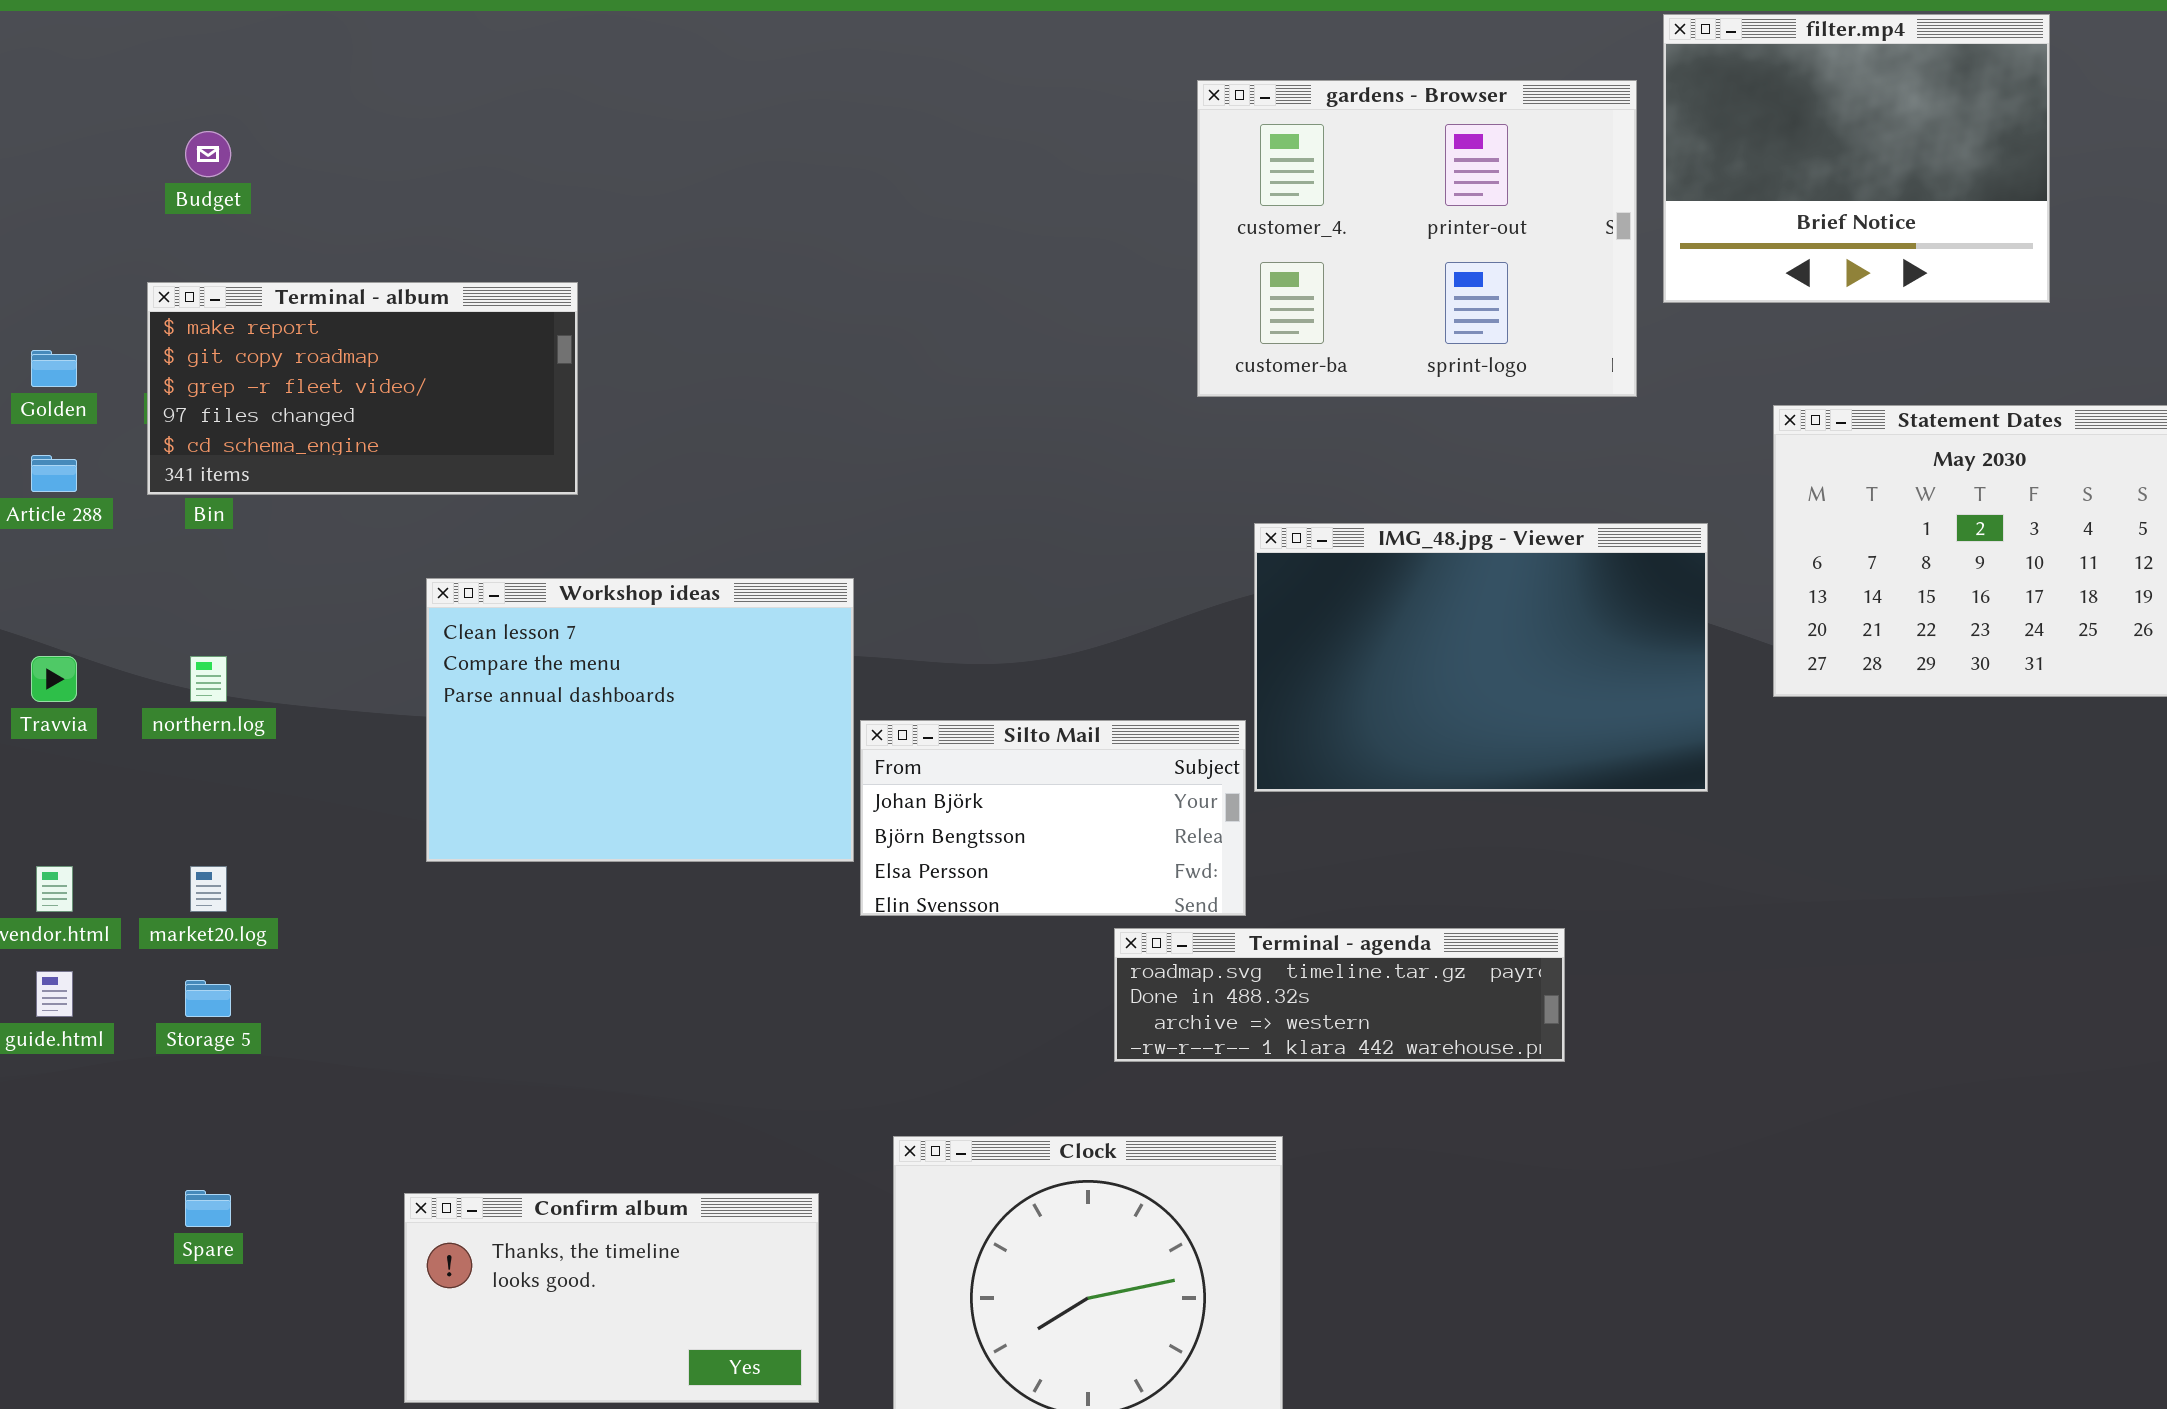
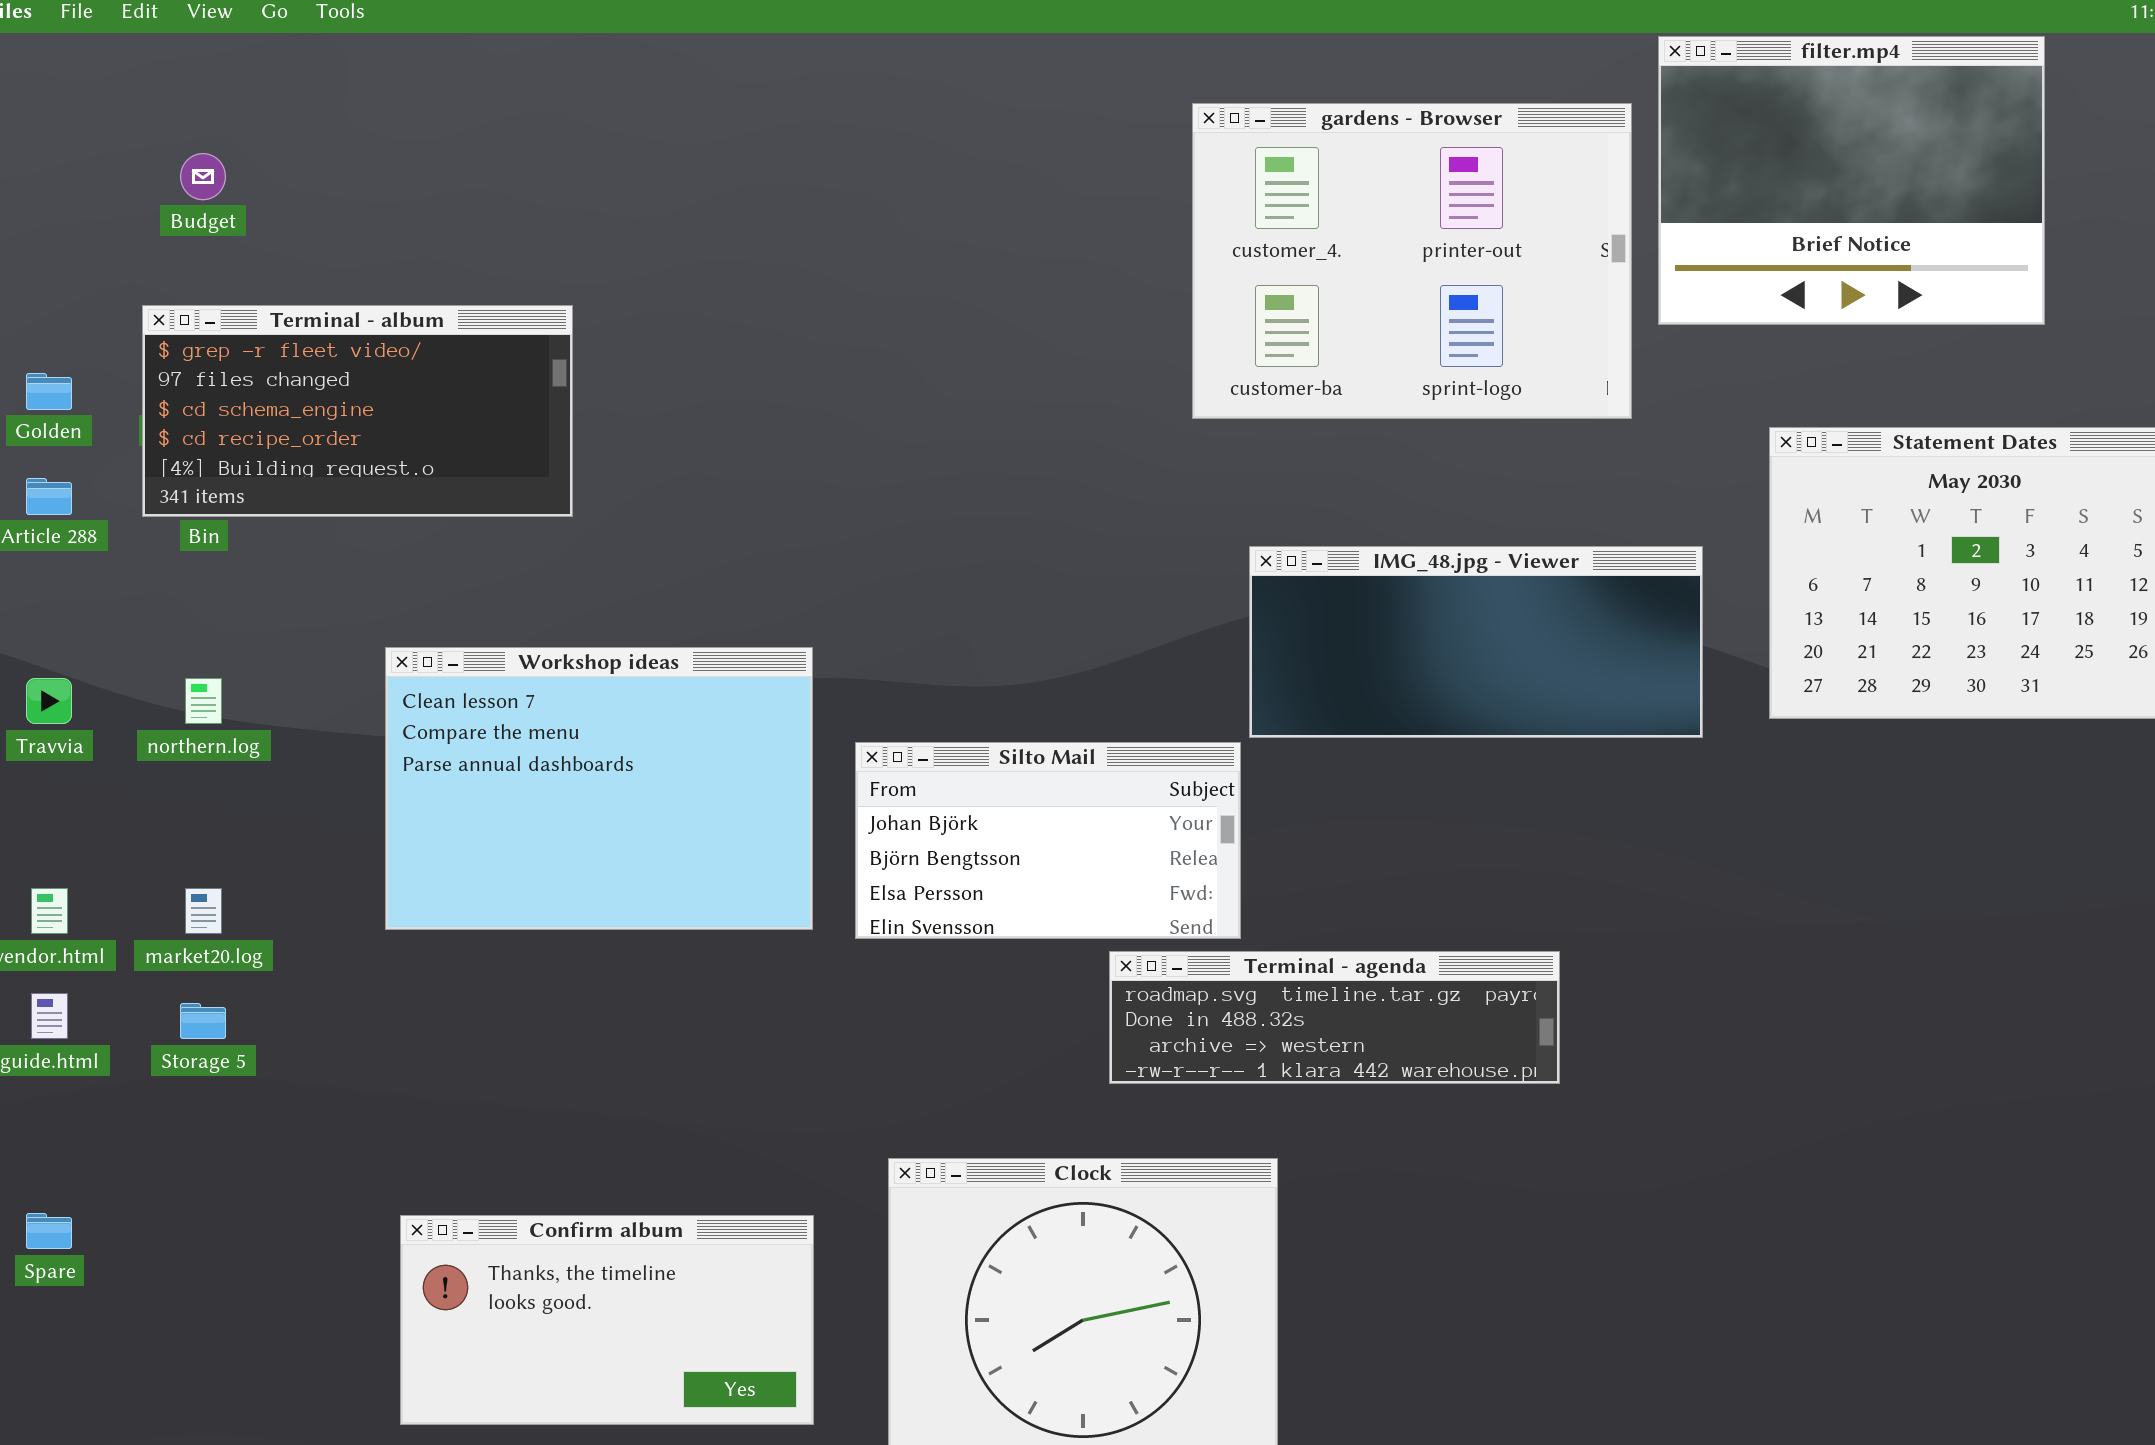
Terminal - album: [147,282,578,495] -> [142,305,573,517], scrolled down 2 rows
IMG_48.jpg - Viewer: [1254,523,1708,792] -> [1249,546,1703,738], resized
Workshop ideas: [426,578,854,862] -> [385,647,813,930], moved
Spare: [185,1190,231,1227] -> [26,1213,72,1249], moved

